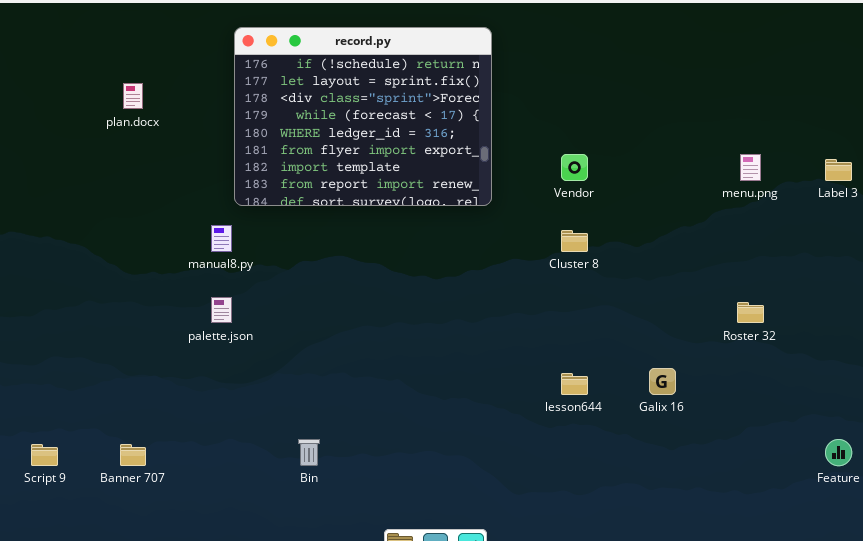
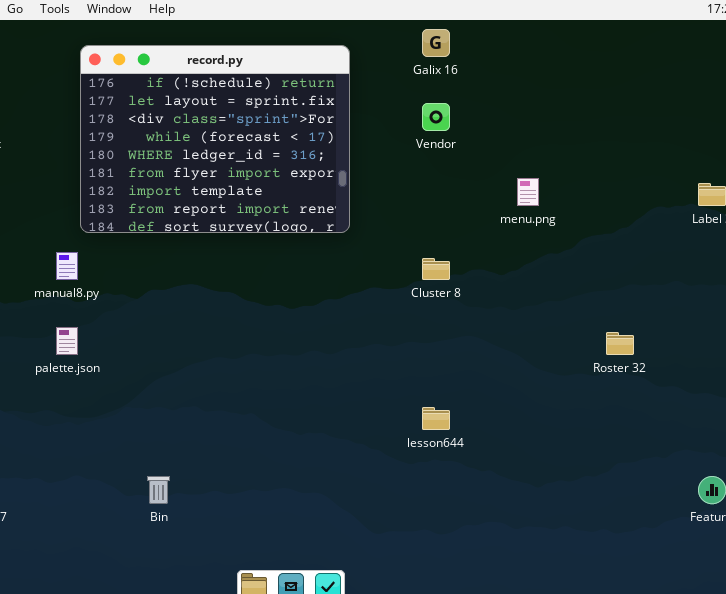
Vendor: [561,154,588,181] -> [422,103,450,131], moved
menu.png: [740,154,761,181] -> [517,178,539,206], moved
Galix 16: [649,368,676,395] -> [422,29,450,57], moved

